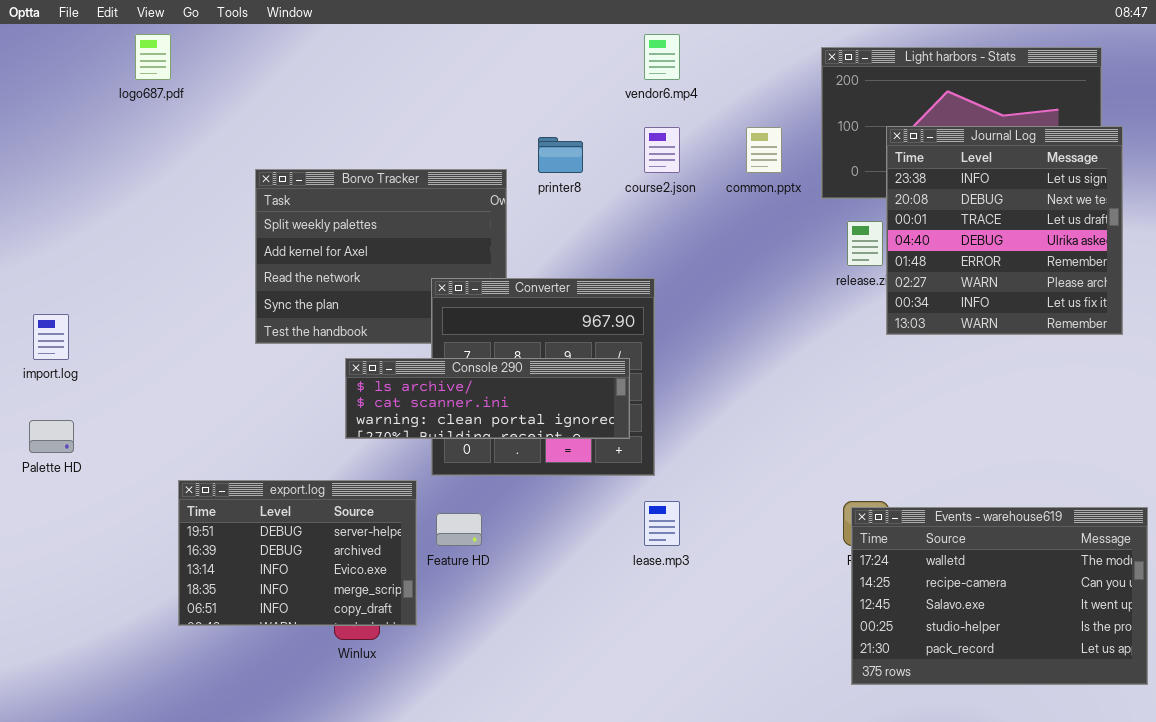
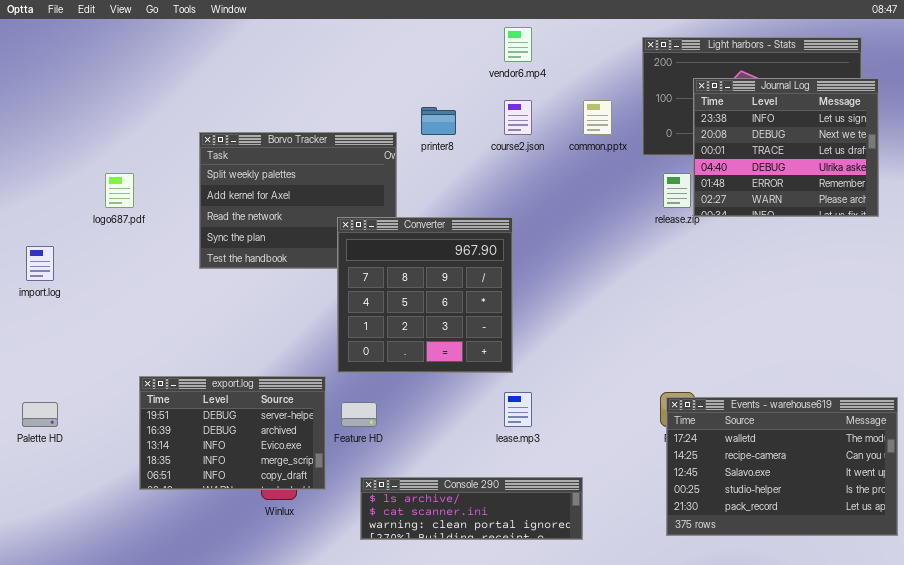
logo687.pdf: [135,34,171,80] -> [105,173,134,208], moved
Journal Log: [886,126,1123,335] -> [693,78,879,217], moved, resized
Console 290: [345,358,630,439] -> [360,477,583,540], moved
Palette HD: [29,420,74,453] -> [22,402,58,427], moved

